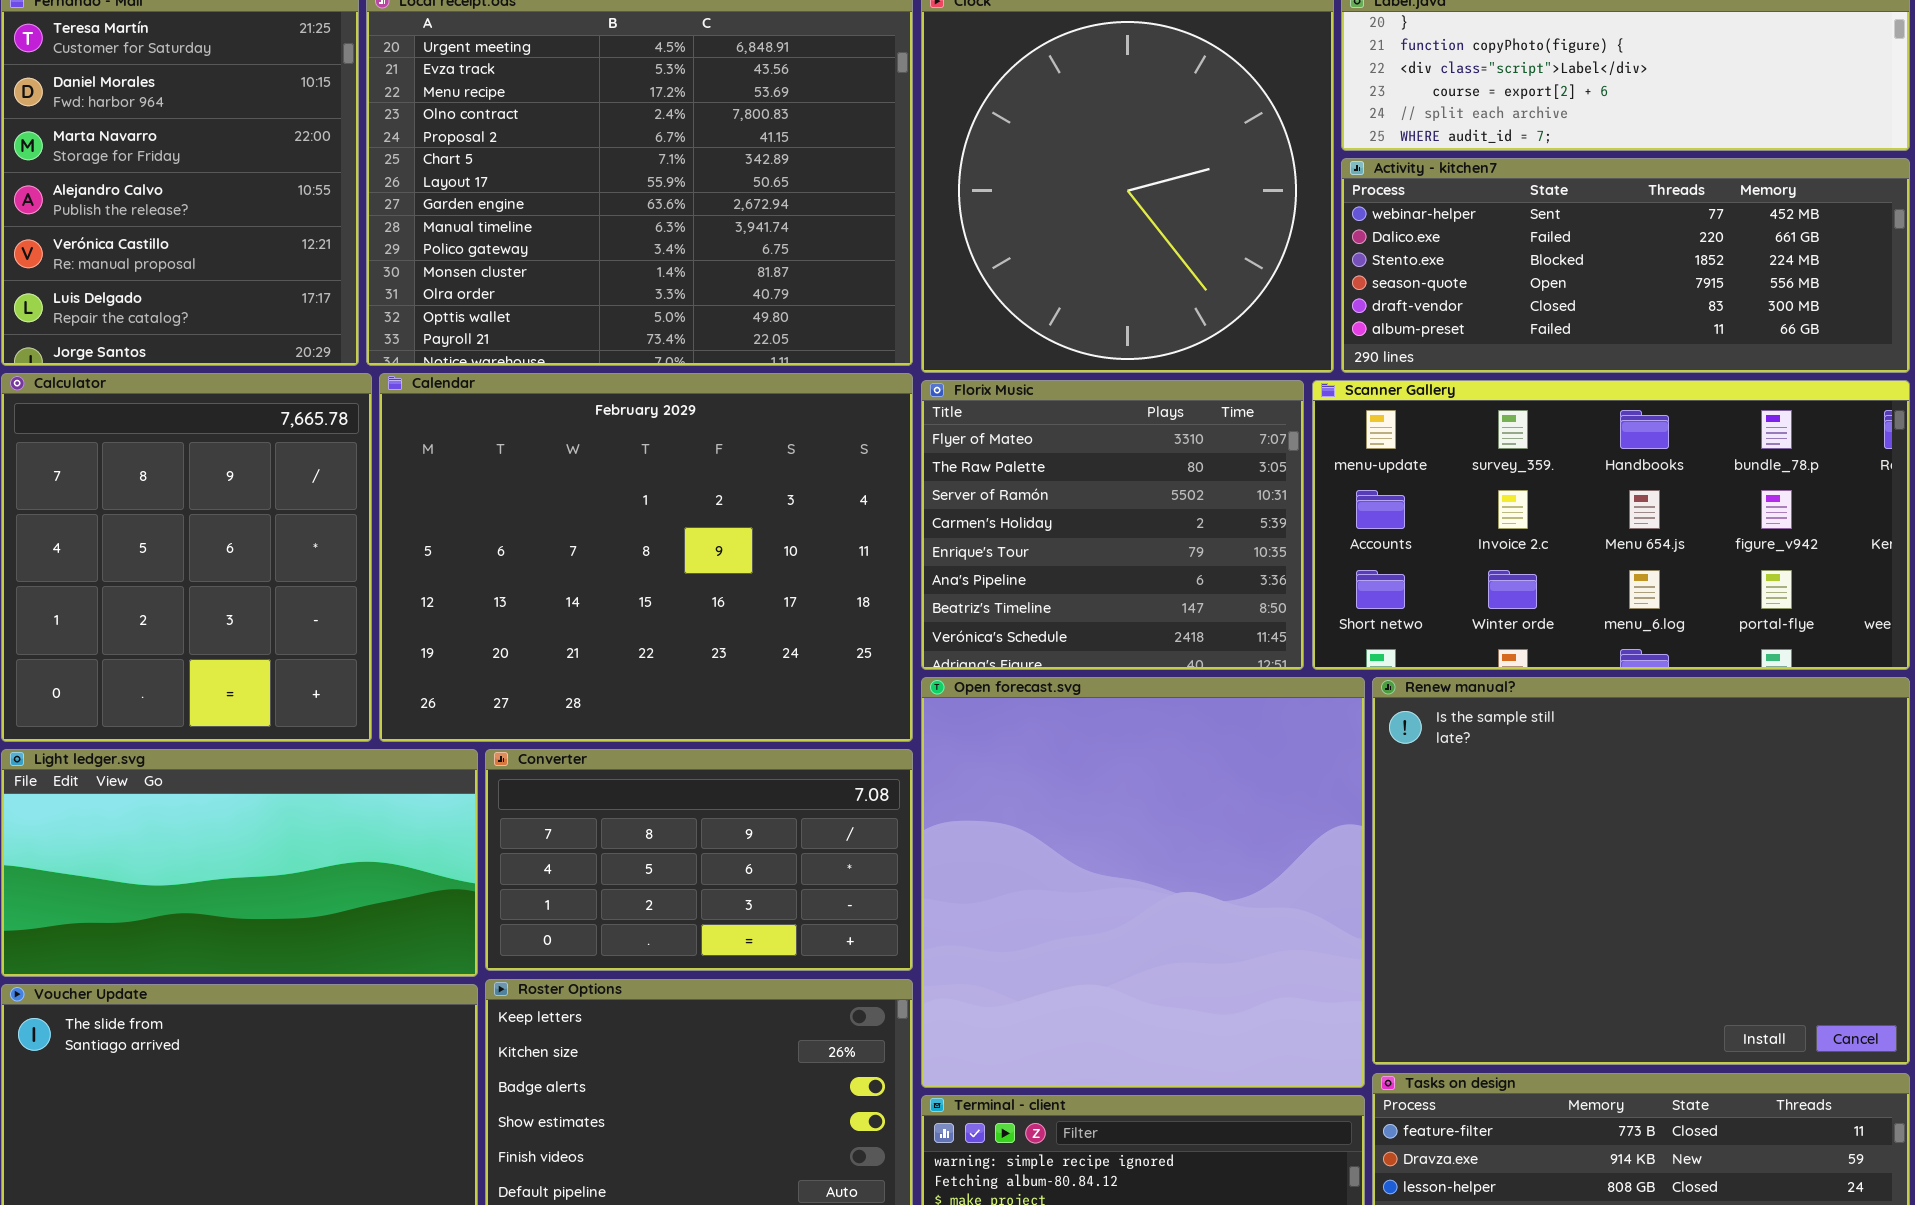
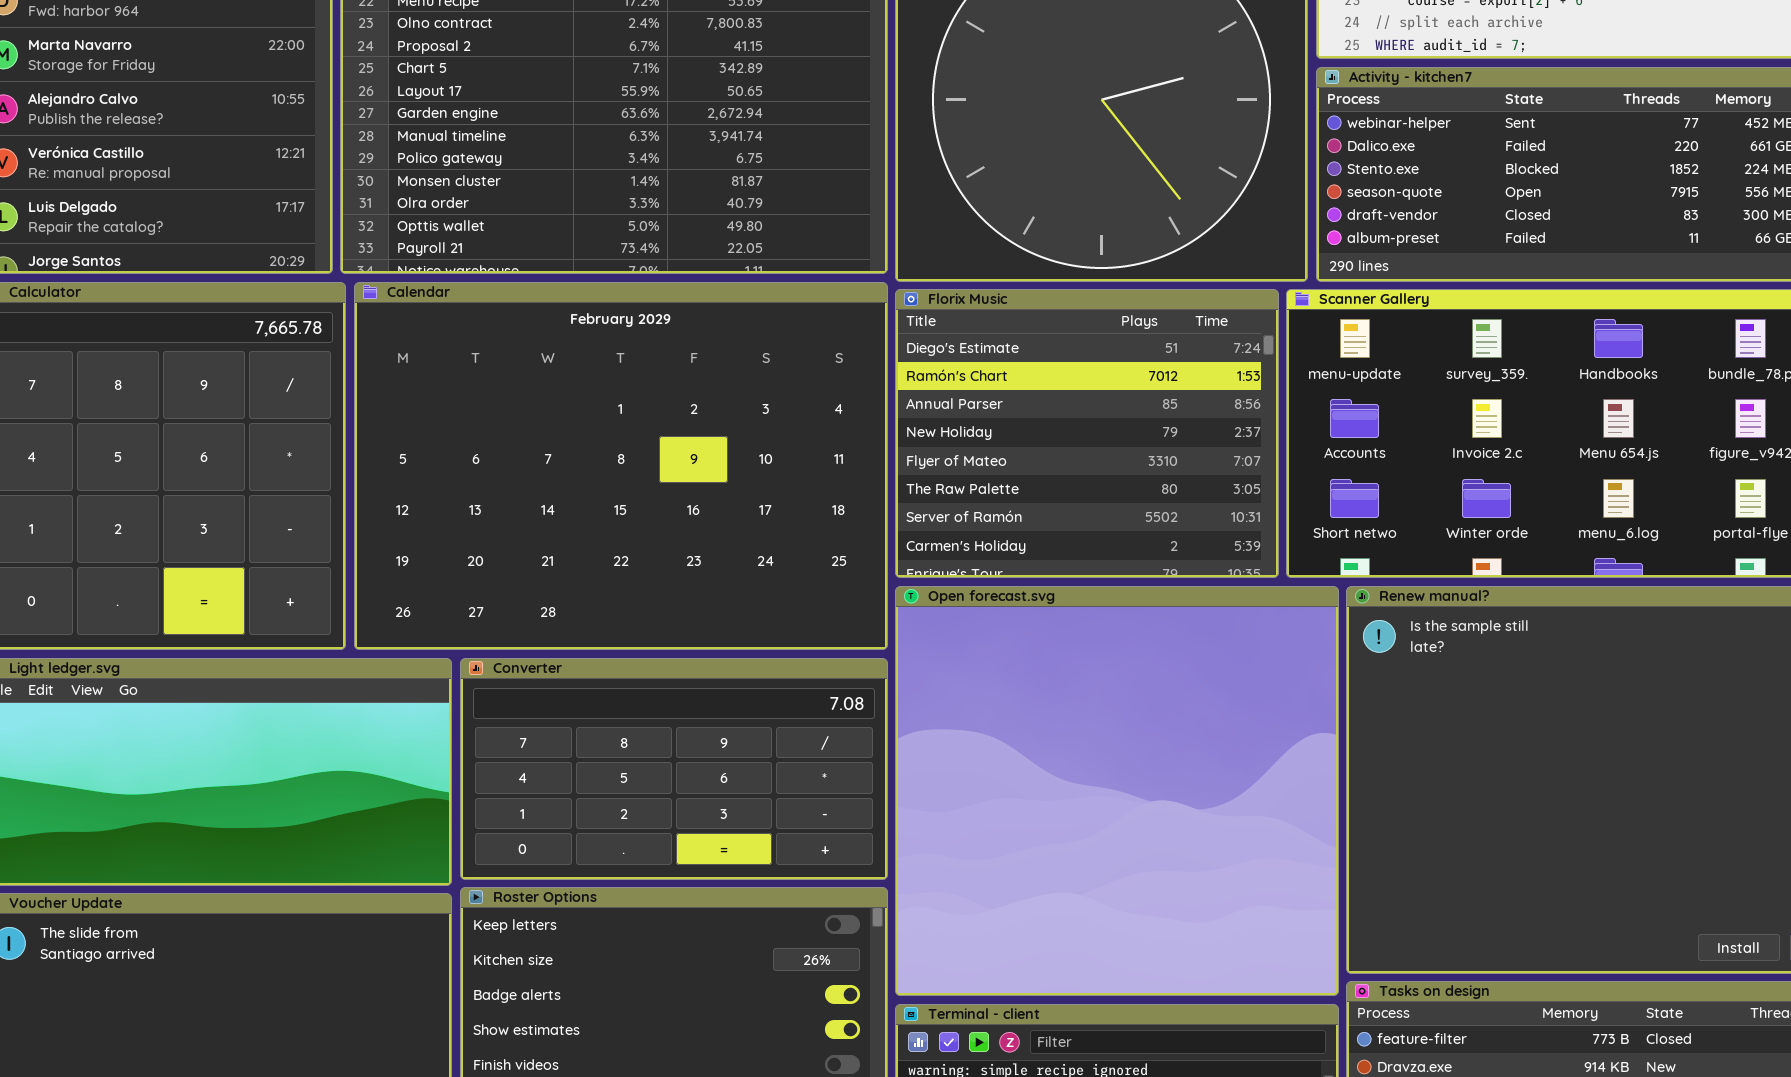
Florix Music: [921,380,1304,670] -> [895,289,1279,578], scrolled up 4 rows

